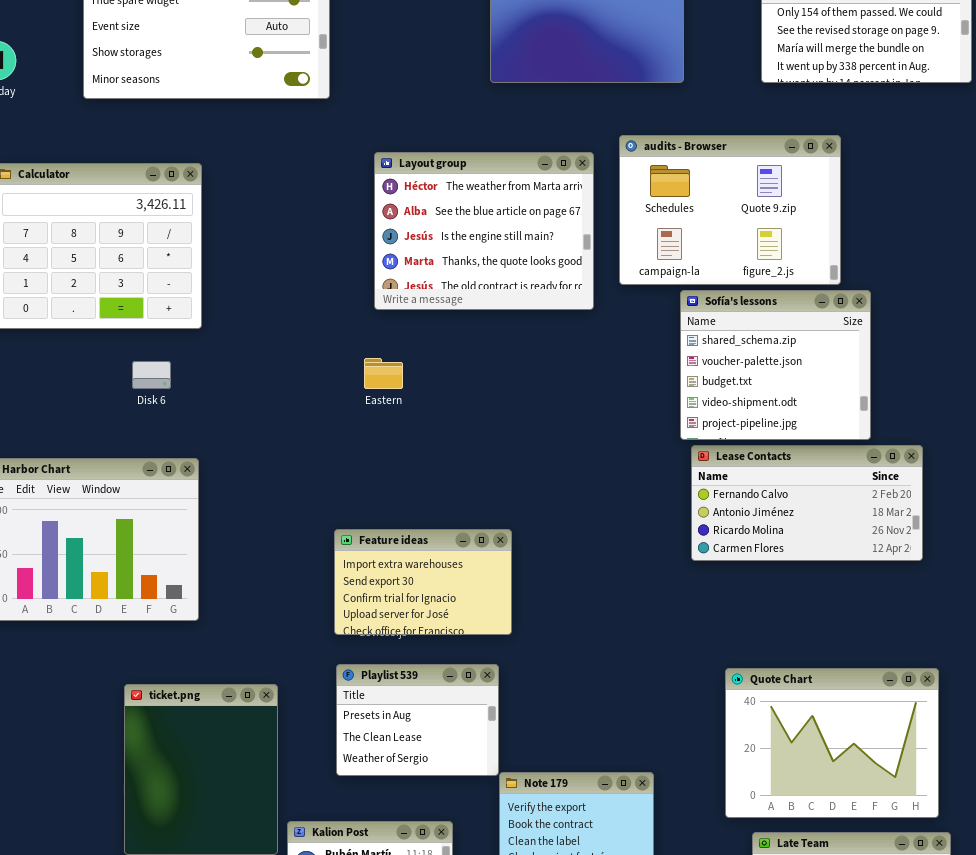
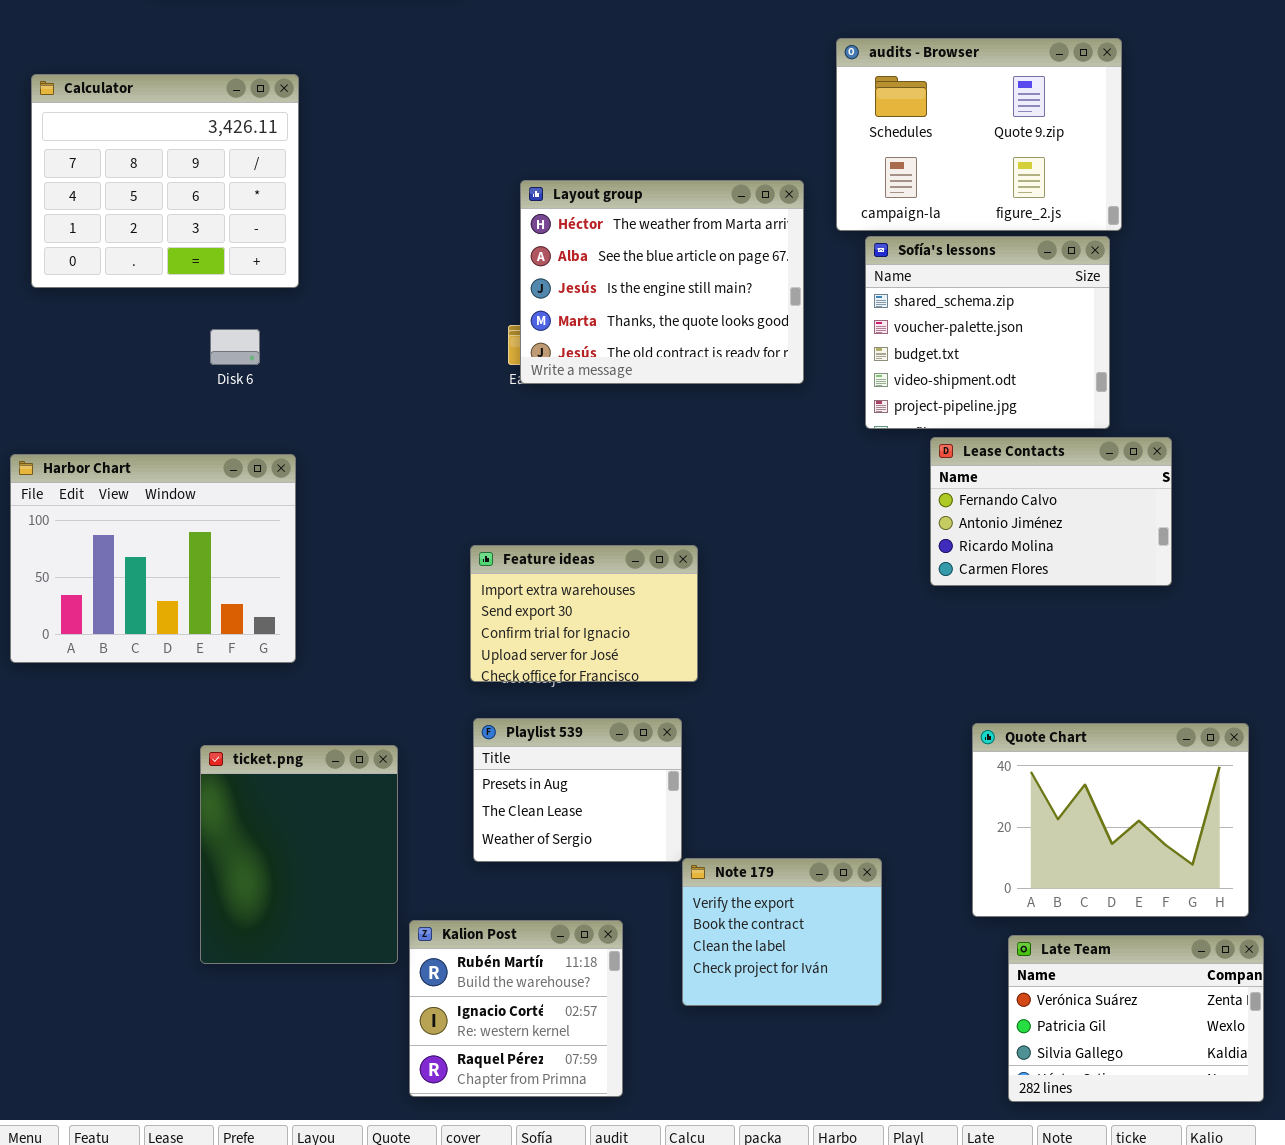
Layout group: [374,152,594,310] -> [520,180,804,384], moved
Sofía's lessons: [680,290,871,440] -> [865,236,1110,429], moved
Lease Contacts: [691,445,923,561] -> [930,437,1172,586], resized

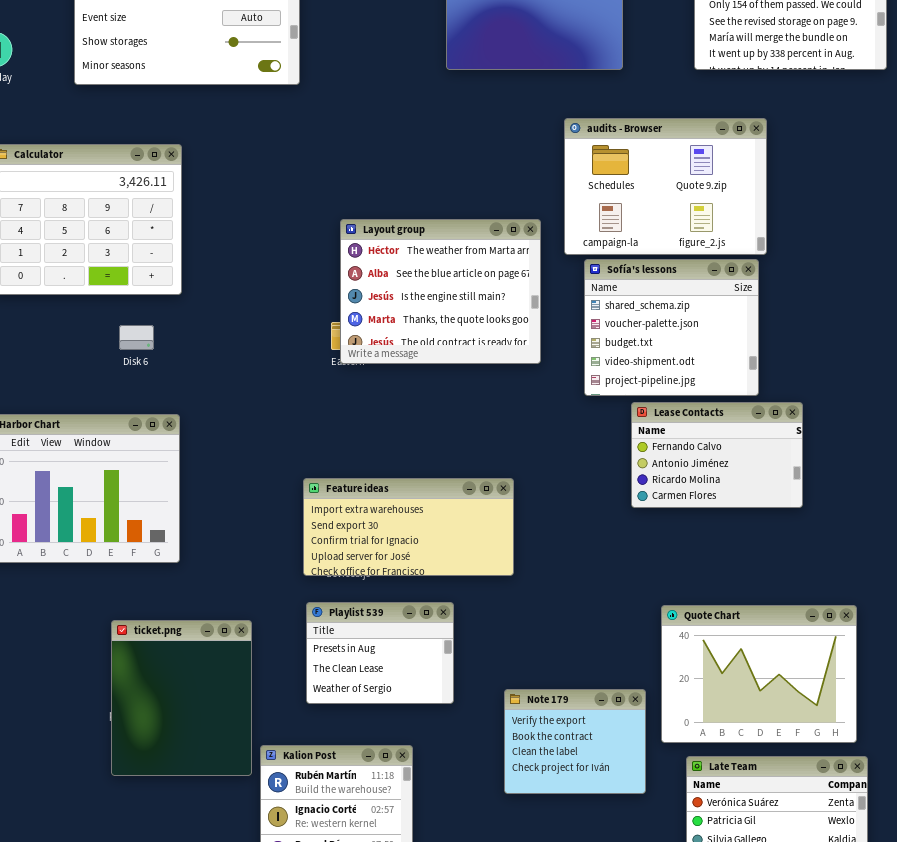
Feature ideas: [470,545,698,682] -> [303,478,514,576], resized
Note 179: [682,858,882,1006] -> [504,689,646,794], moved

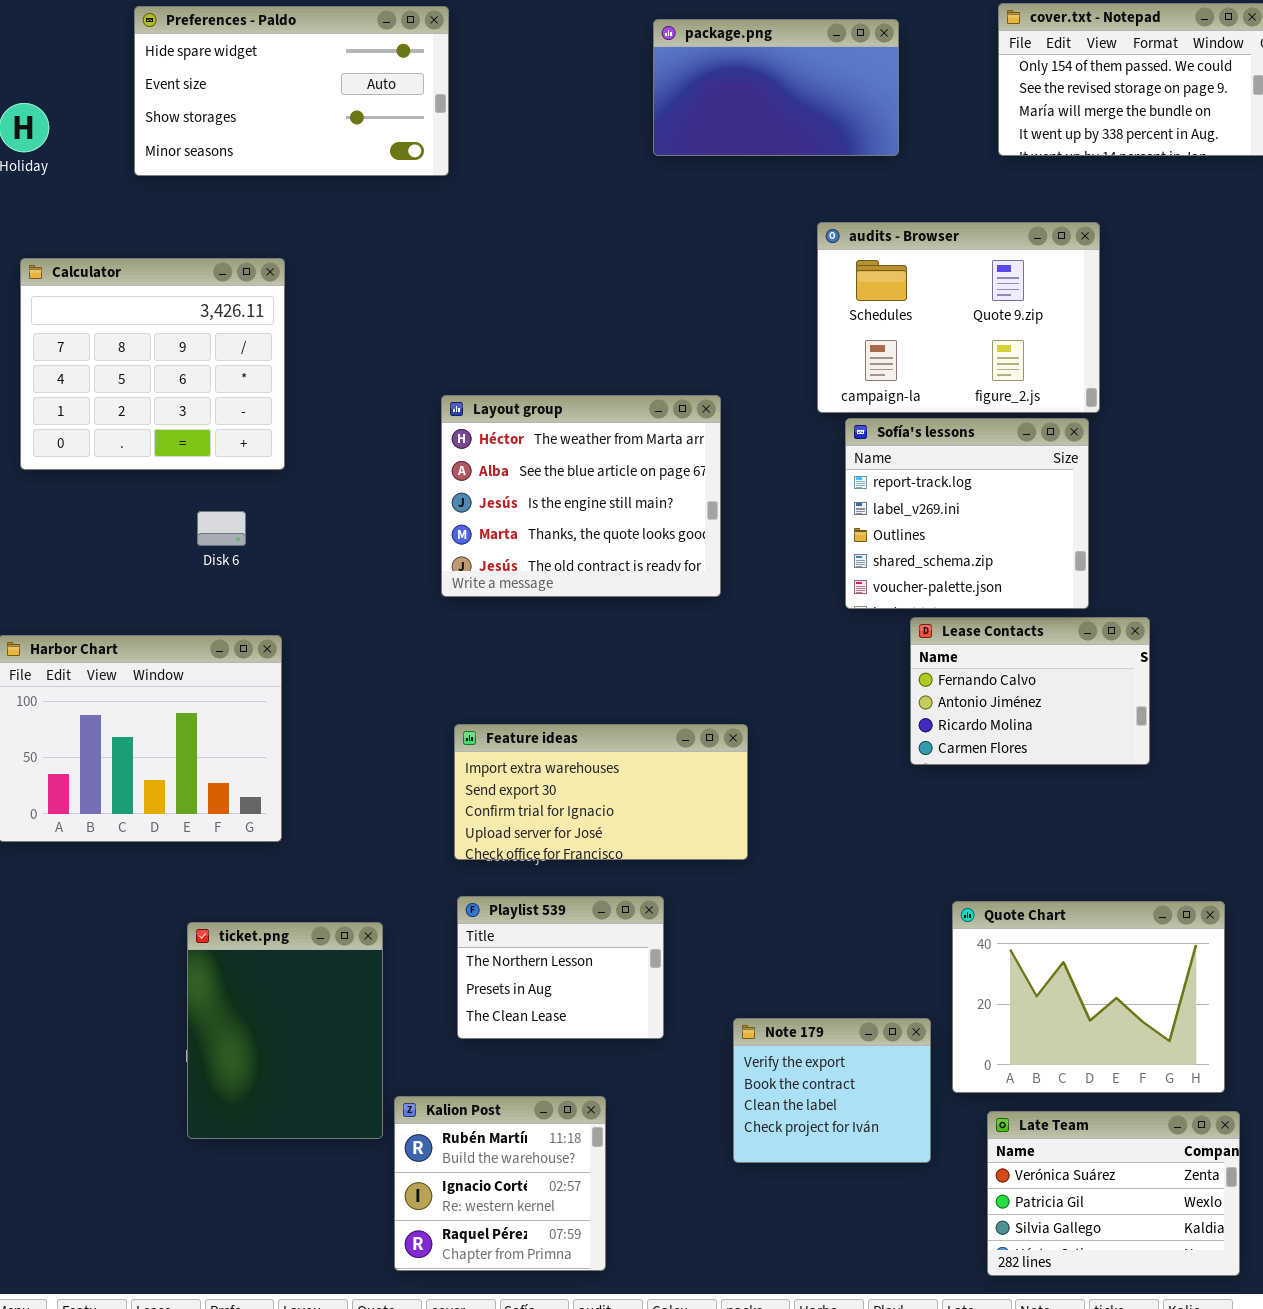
Layout group: [340,219,541,364] -> [441,395,721,597], moved
Sofía's lessons: [584,259,759,396] -> [845,418,1089,609], scrolled up 3 rows
Playlist 539: [306,602,454,704] -> [457,896,664,1039], scrolled up 1 row

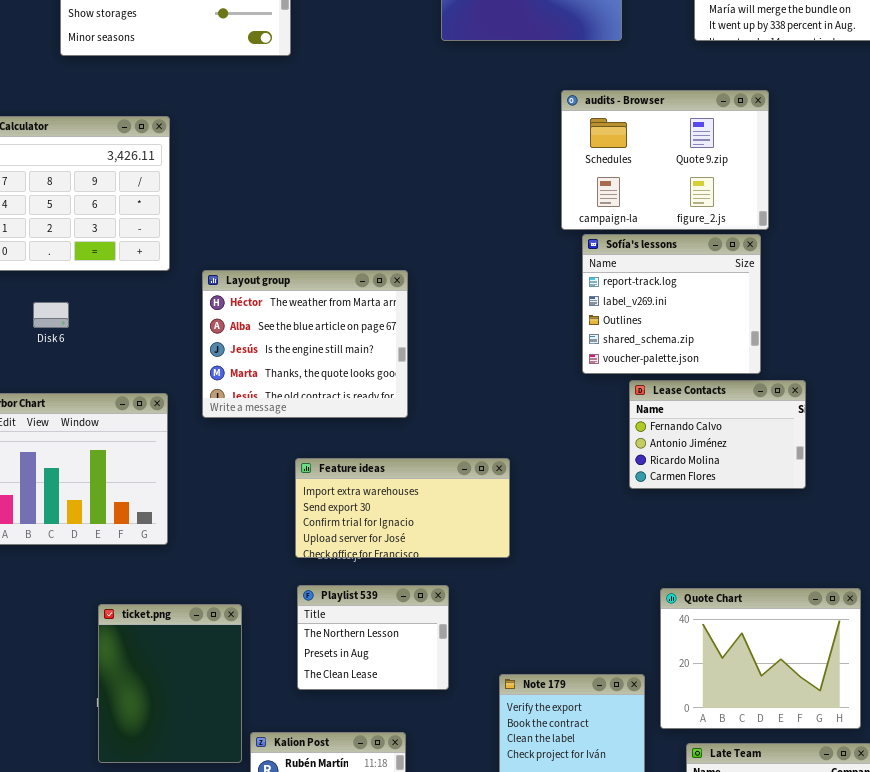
Layout group: [441,395,721,597] -> [202,270,408,418], moved
Disk 6: [197,511,246,546] -> [33,302,69,328], moved

